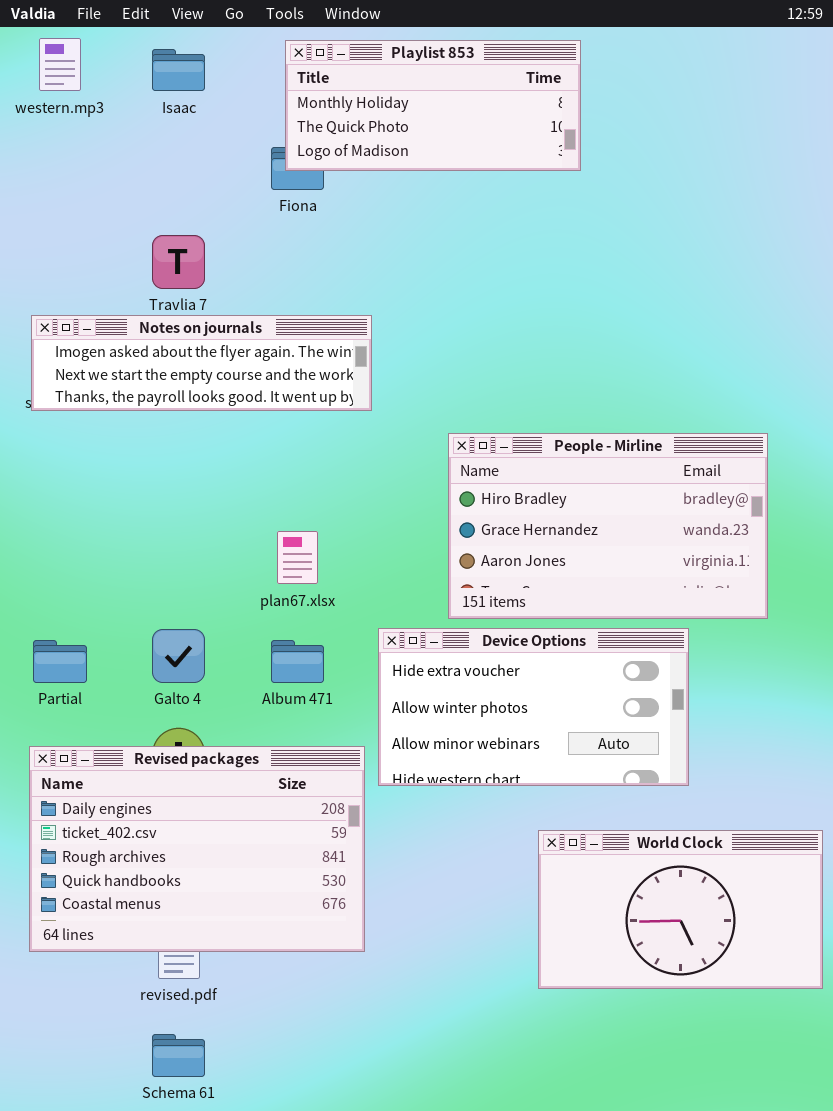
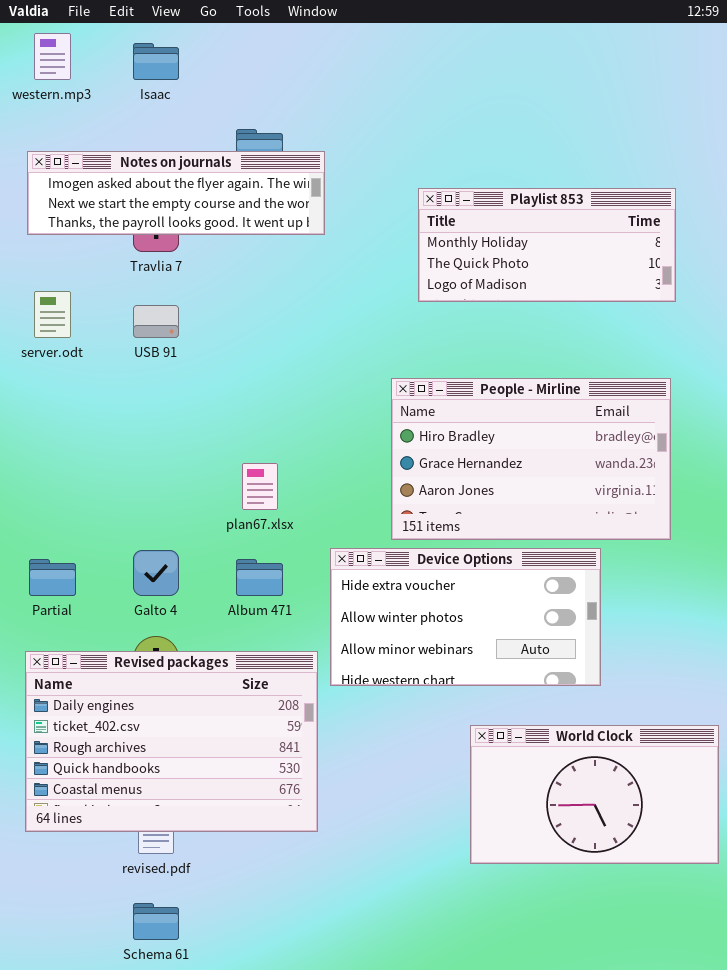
Playlist 853: [285,40,581,171] -> [418,188,676,302], moved
Notes on journals: [31,315,372,411] -> [27,151,325,235], moved

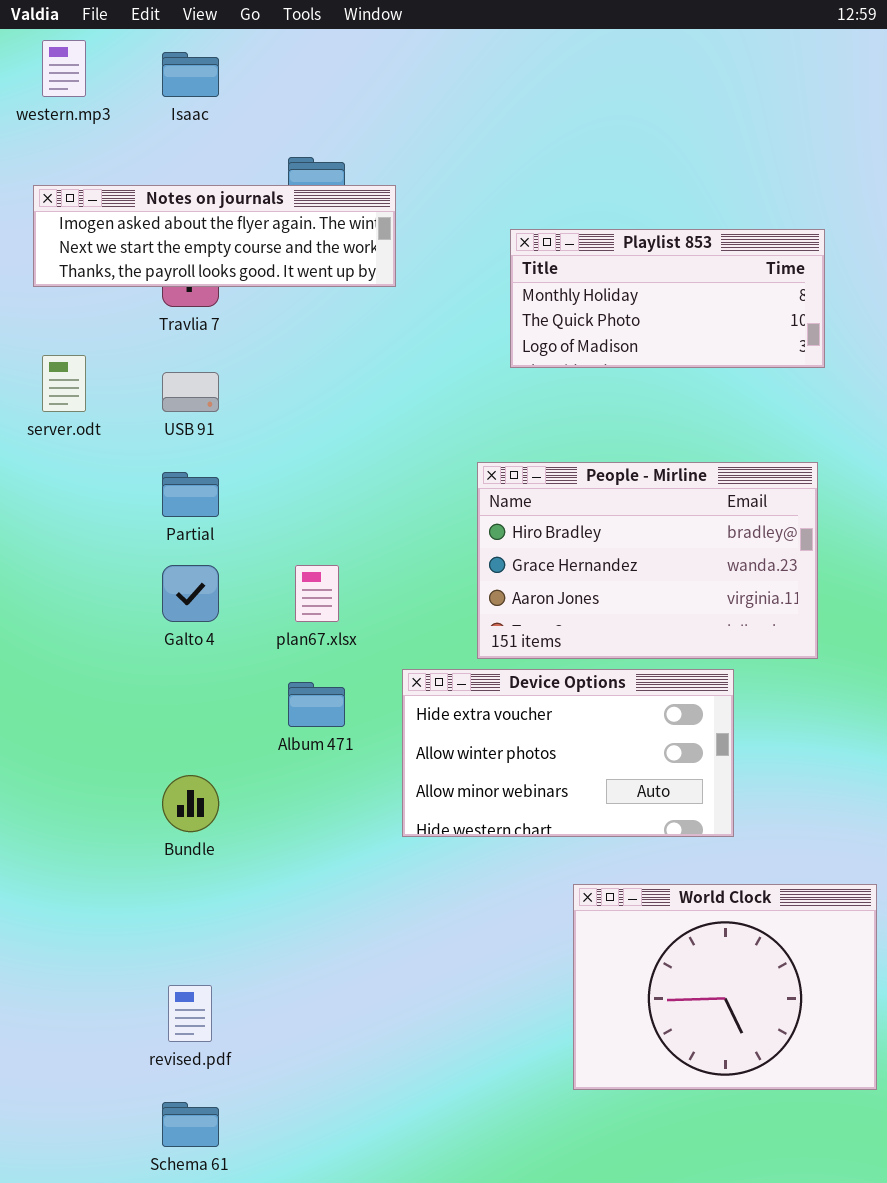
Galto 4: [133,550,179,596] -> [162,565,219,622], moved
Partial: [29,559,76,596] -> [162,472,219,517], moved
Revised packages: [25,651,318,832] -> none, closed
World Clock: [470,725,719,864] -> [573,884,877,1090], resized

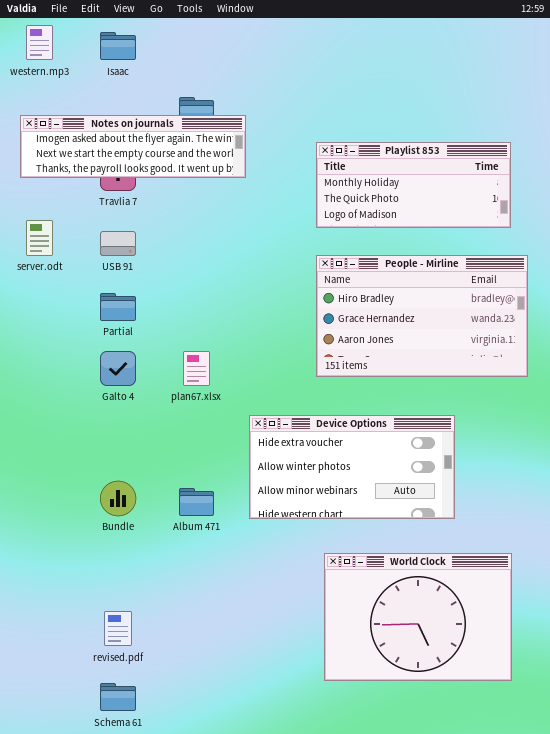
People - Mirline: [477,462,818,659] -> [316,255,528,377], moved
Album 471: [288,682,345,727] -> [179,488,214,516], moved
World Clock: [573,884,877,1090] -> [324,553,512,681], moved

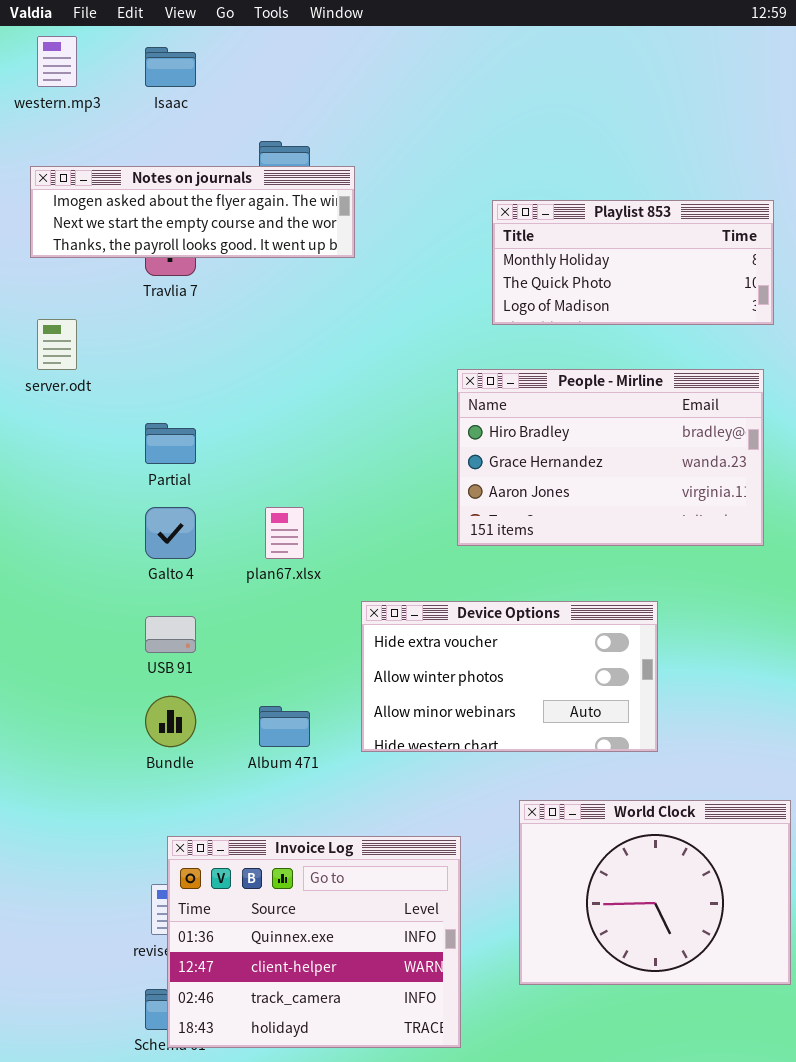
Playlist 853: [316,142,511,228] -> [492,200,774,325], moved
USB 91: [100,231,136,256] -> [145,616,196,653], moved
World Clock: [324,553,512,681] -> [519,800,791,985], moved
Invoice Log: none -> [167,836,461,1048], opened

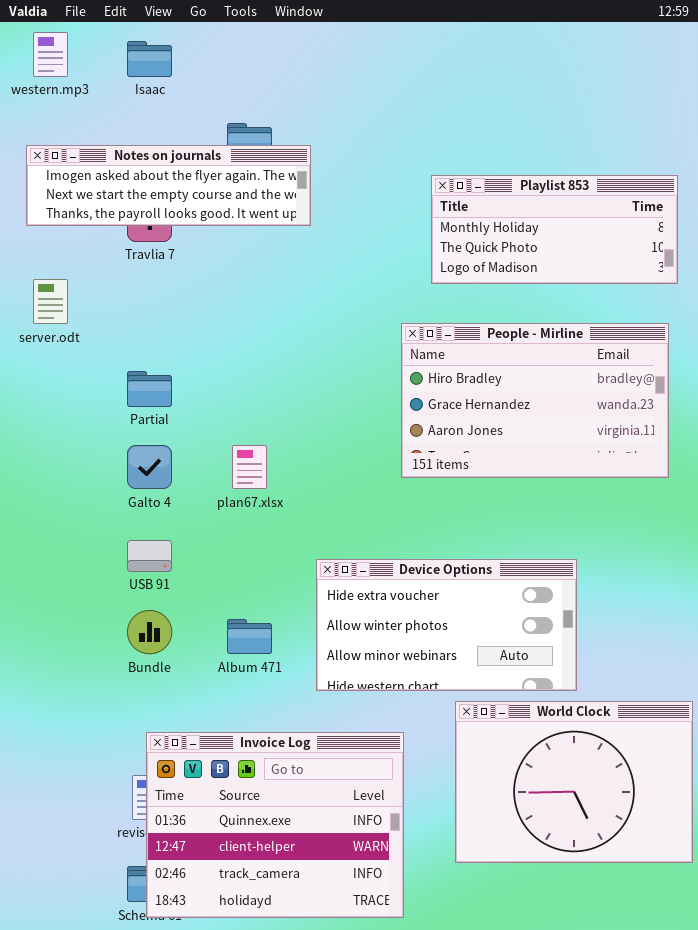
Device Options: [361,601,658,752] -> [316,559,577,691], moved

